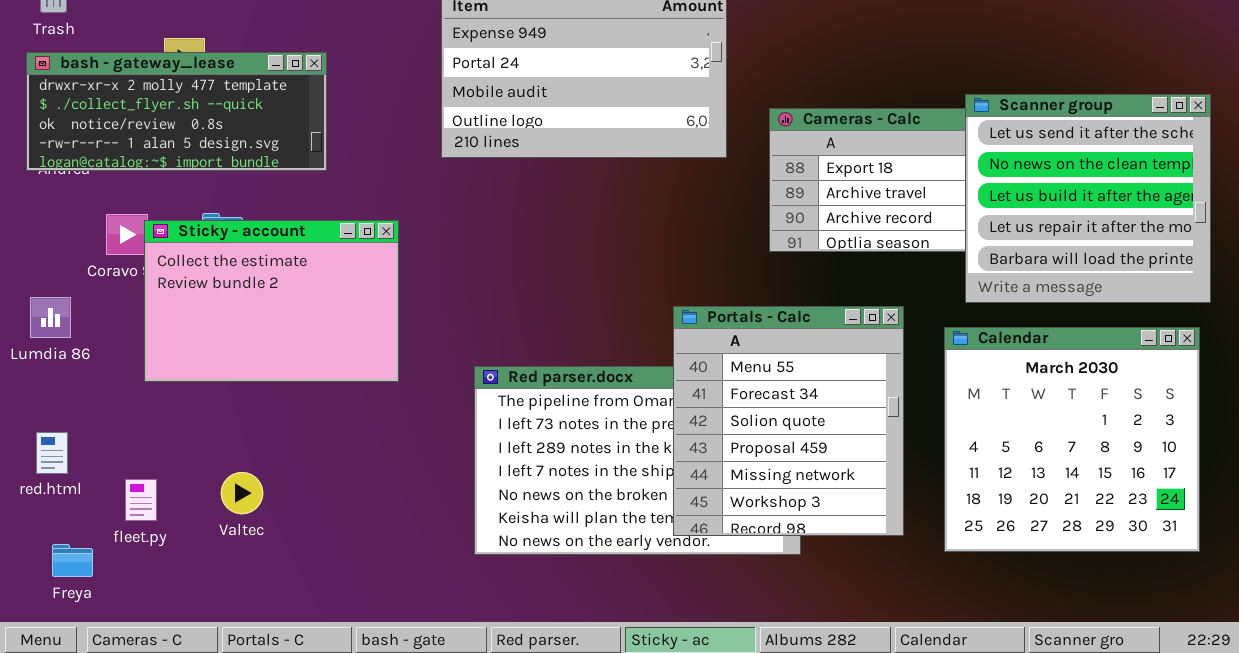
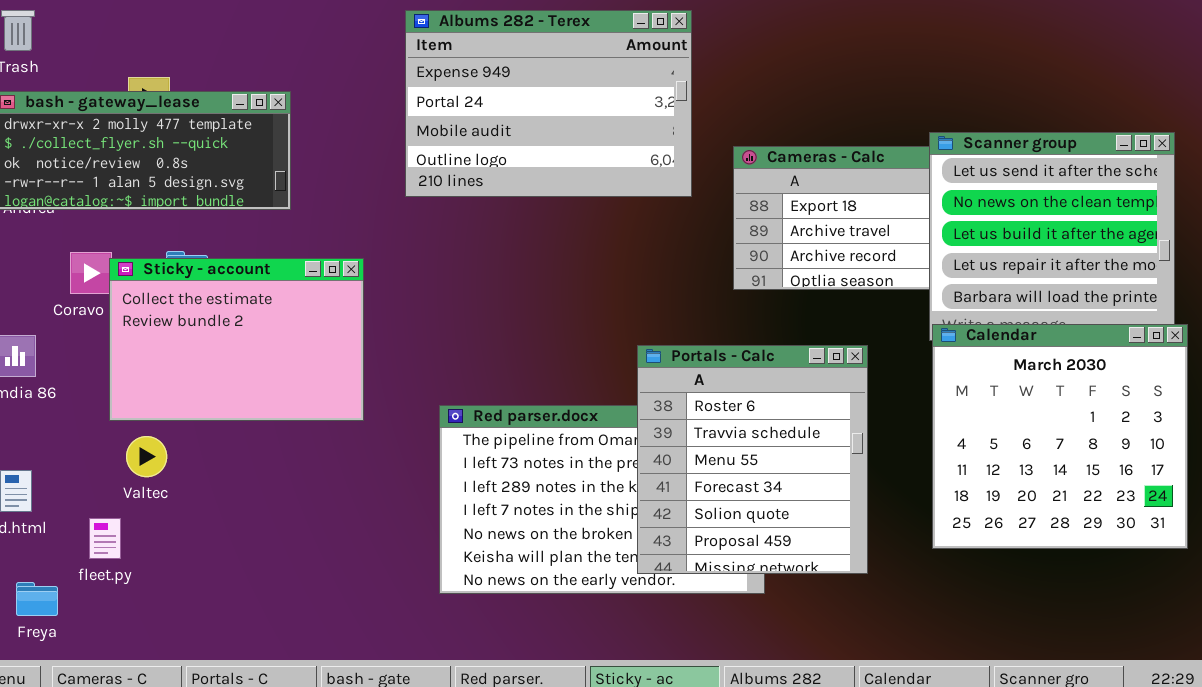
Portals - Calc: [673,306,904,536] -> [637,345,868,574], scrolled up 2 rows
Calendar: [944,327,1200,552] -> [932,324,1188,549], moved
Valtec: [221,472,263,514] -> [126,436,167,477], moved

